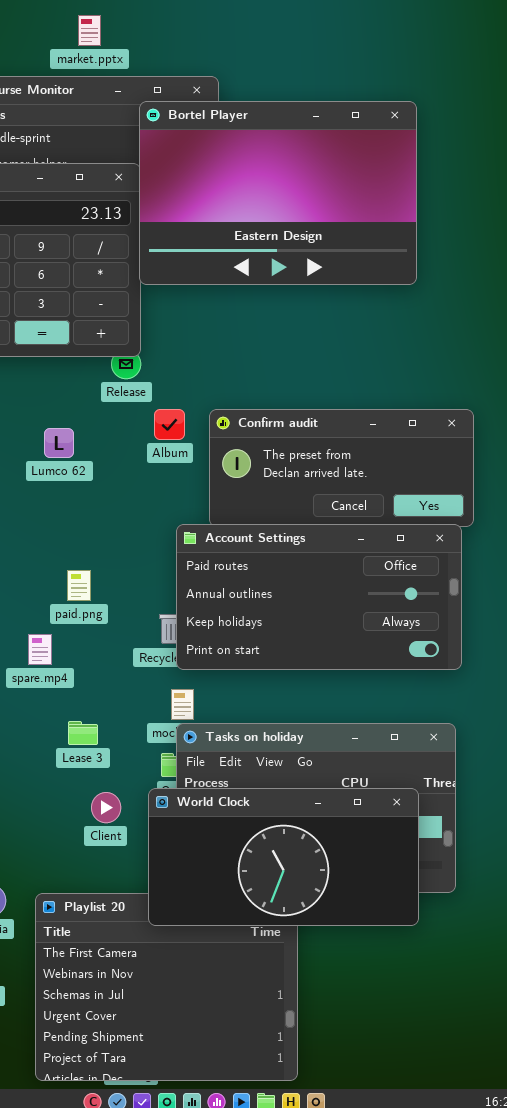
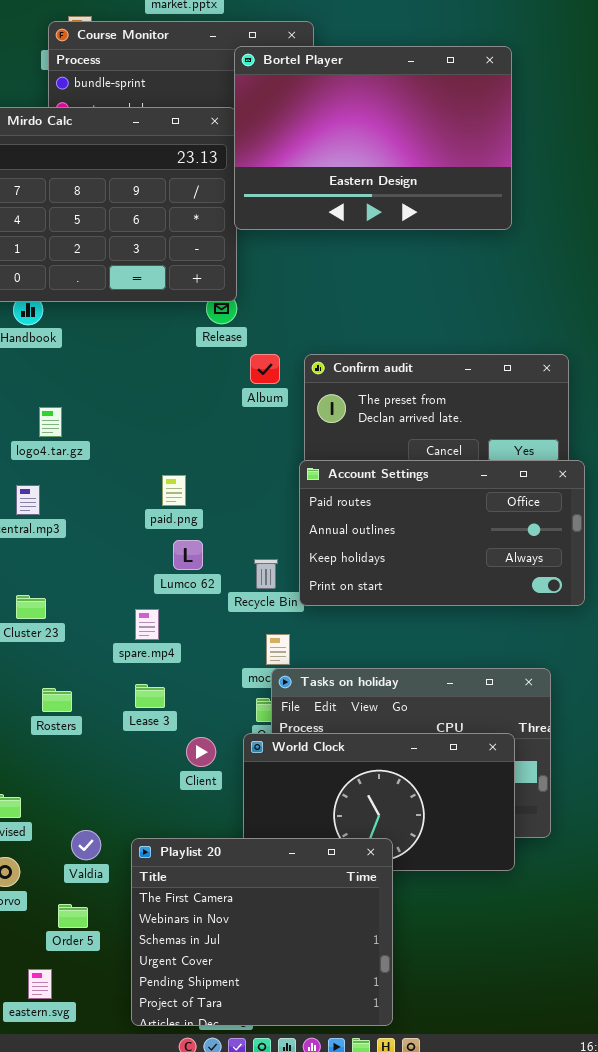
Lumco 62: [44,428,74,458] -> [173,540,203,570], moved
Account Settings: [176,524,462,670] -> [299,460,585,606], moved
paid.png: [67,570,91,601] -> [162,475,186,506], moved
spare.mp4: [28,634,52,665] -> [135,609,159,640], moved
Lease 3: [68,721,98,745] -> [135,684,165,708], moved
Playlist 20: [35,893,298,1081] -> [131,838,393,1026], raised

